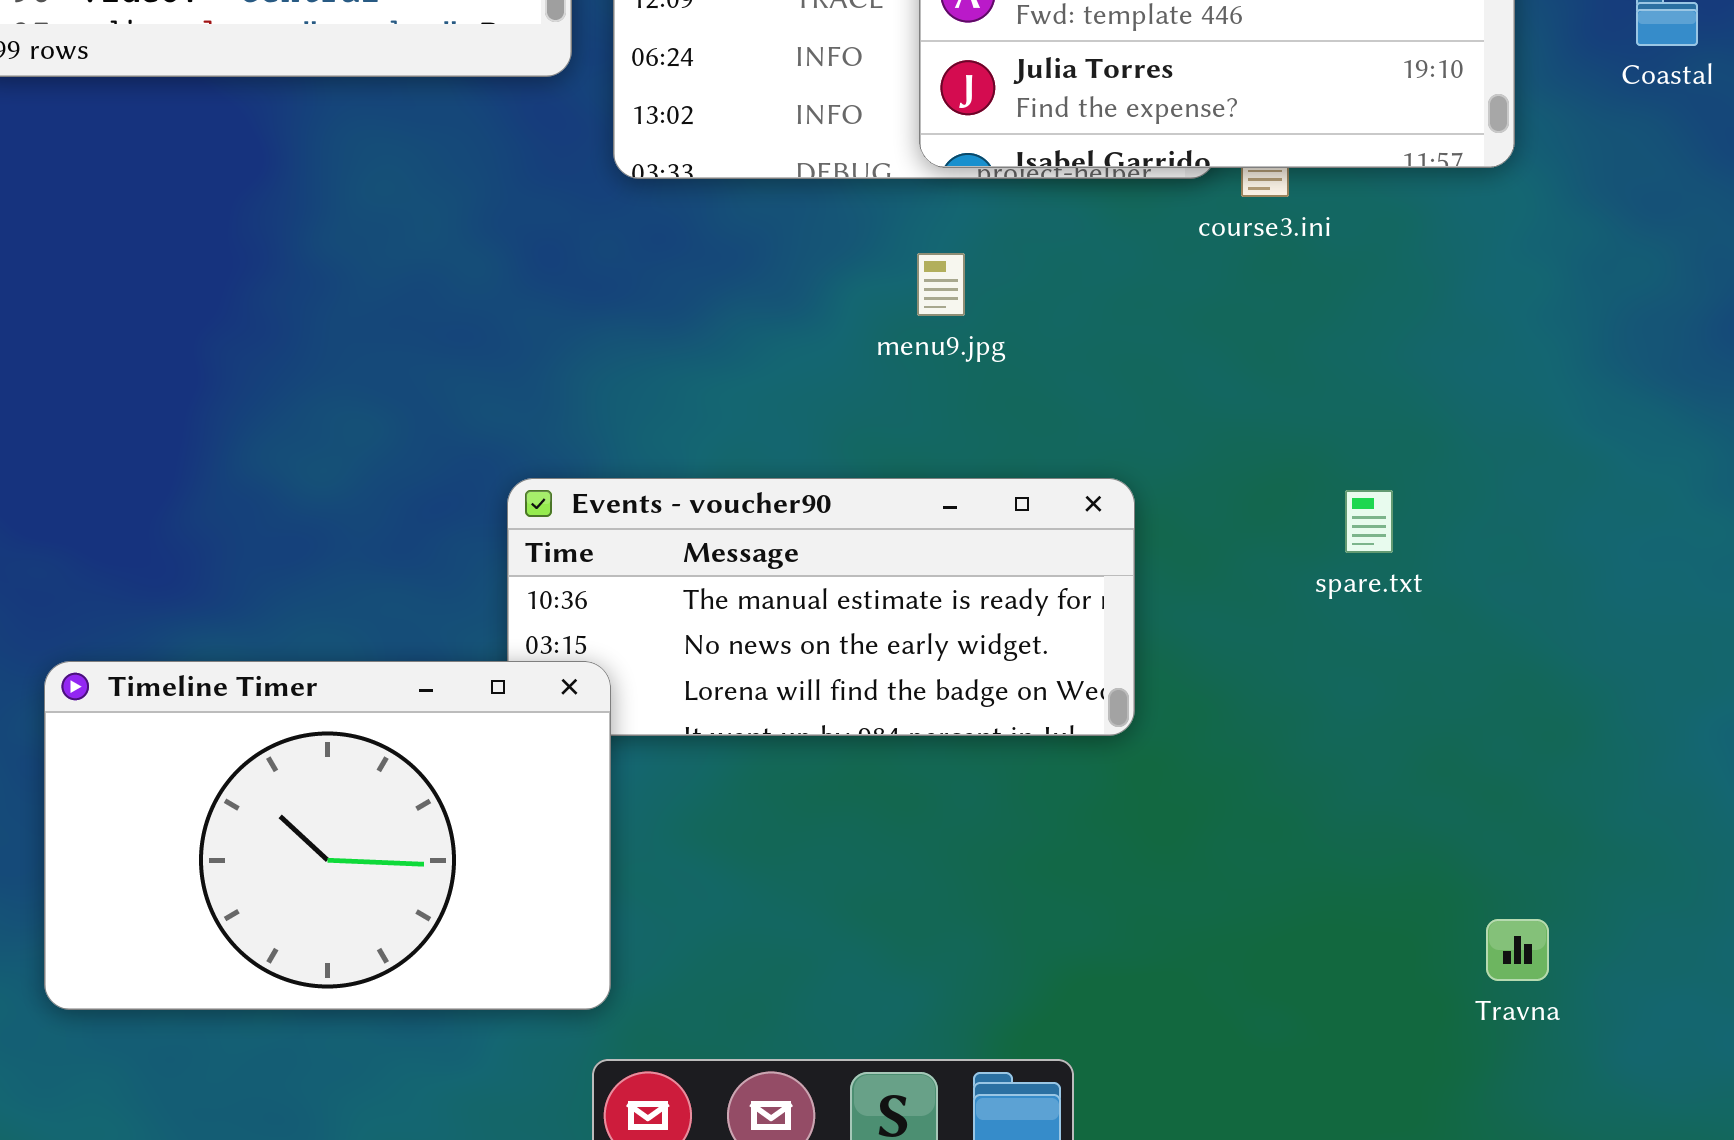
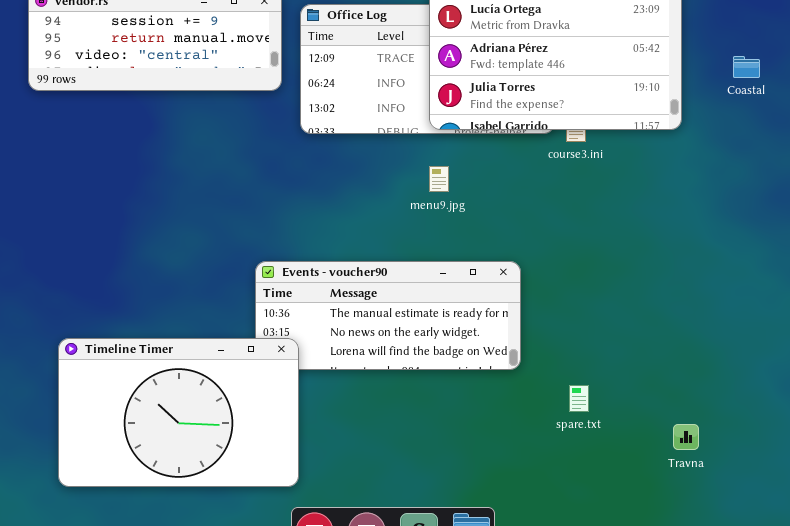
spare.txt: [1345,490,1393,553] -> [569,385,589,412], moved
Travna: [1486,919,1549,981] -> [673,424,699,450], moved

